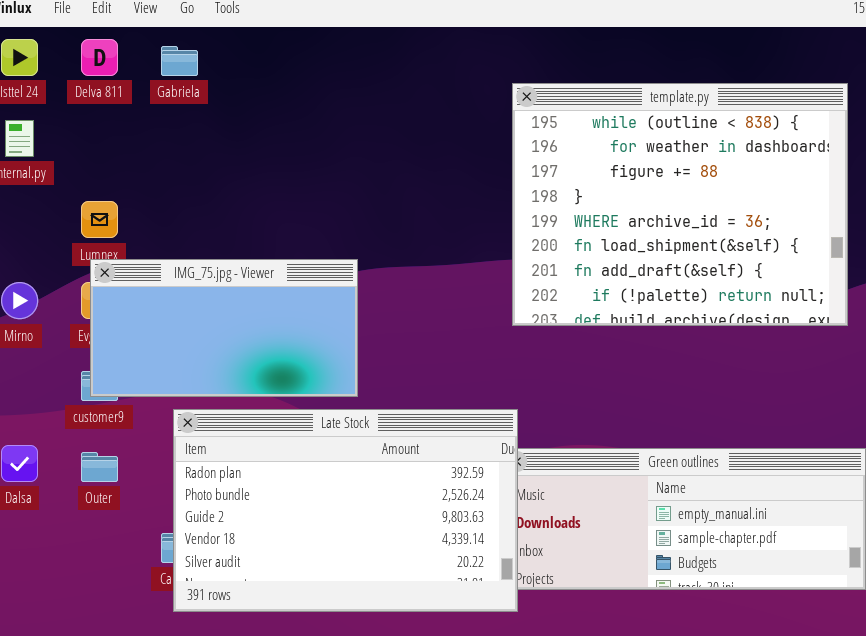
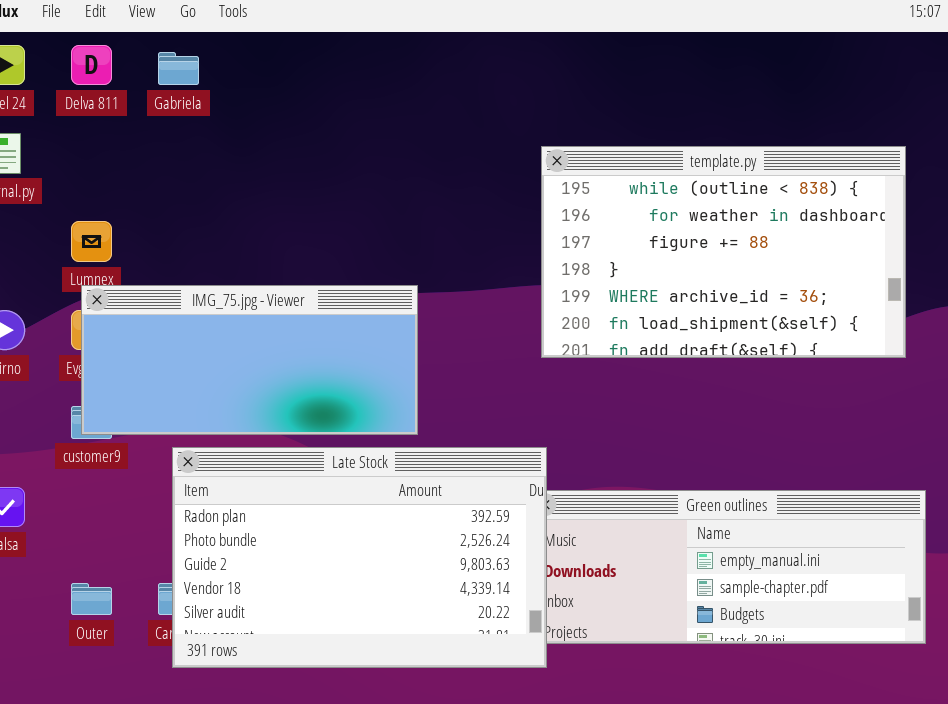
template.py: [512,83,848,326] -> [541,146,906,358], resized
IMG_75.jpg - Viewer: [90,259,358,397] -> [81,285,418,435], resized
Outer: [81,452,118,482] -> [71,583,112,615], moved

